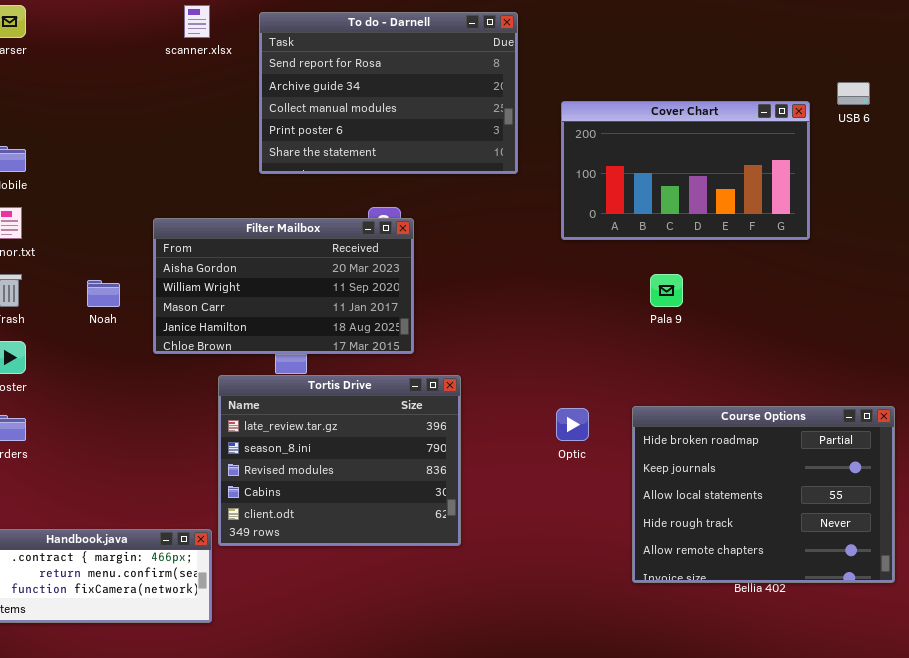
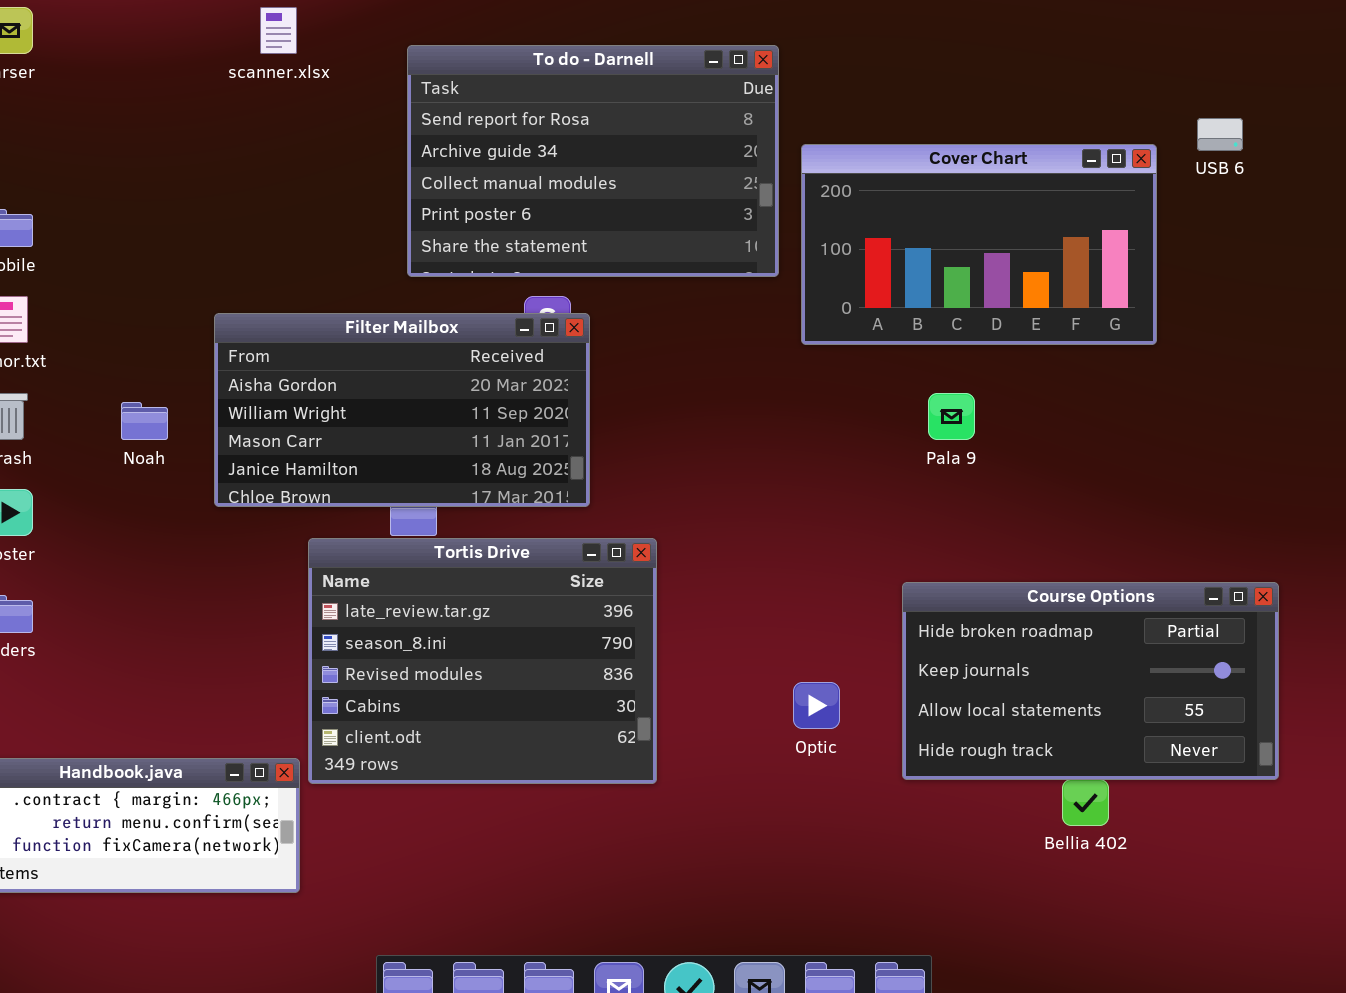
To do - Darnell: [259,12,518,174] -> [407,45,779,277], moved
Course Options: [632,406,895,583] -> [902,582,1279,780], resized
Optic: [556,408,589,441] -> [793,682,840,729], moved

